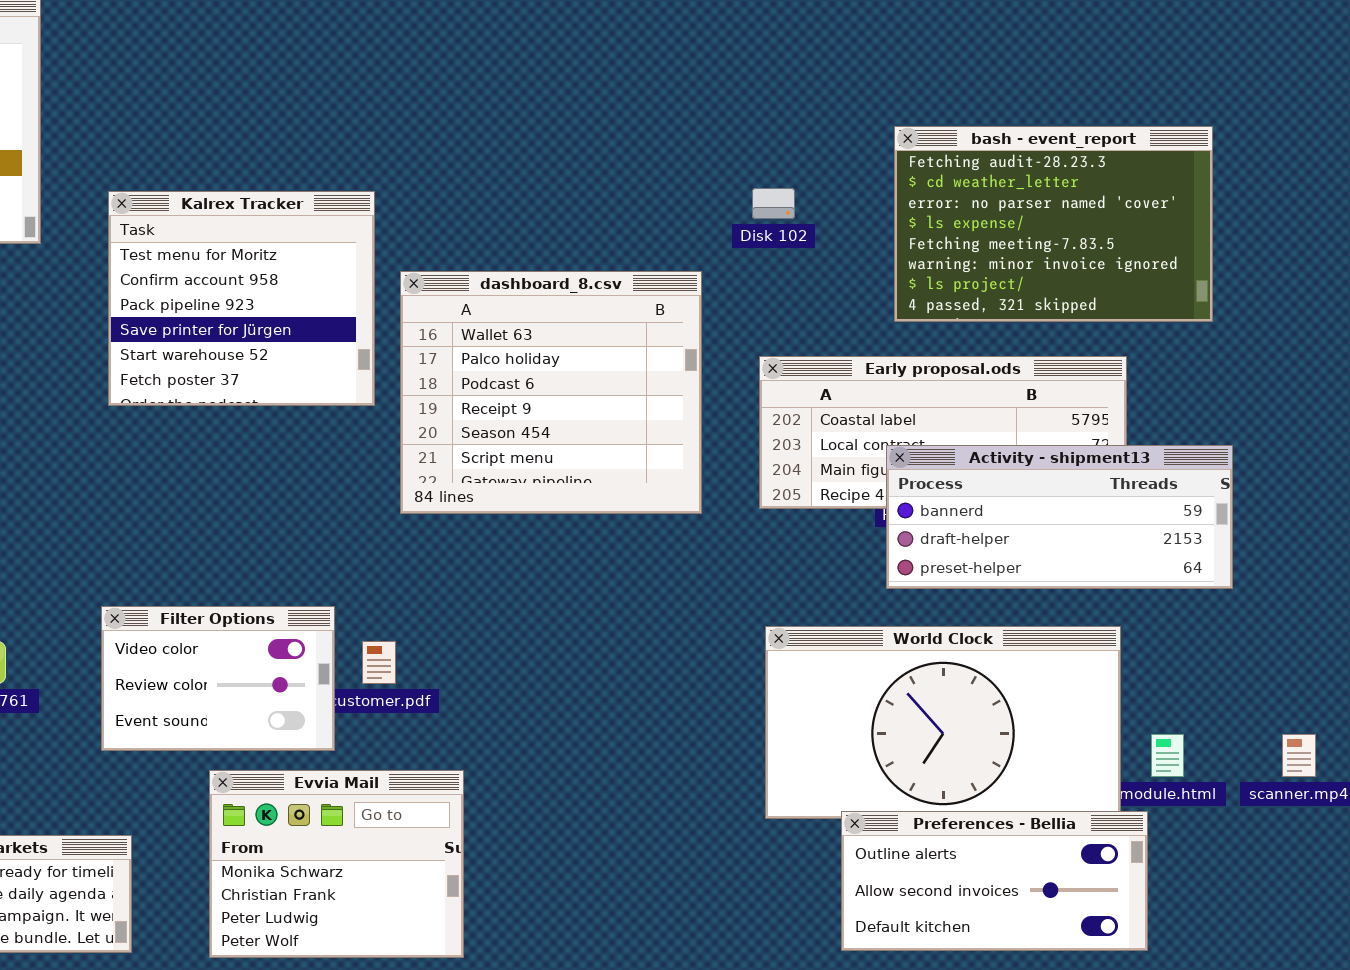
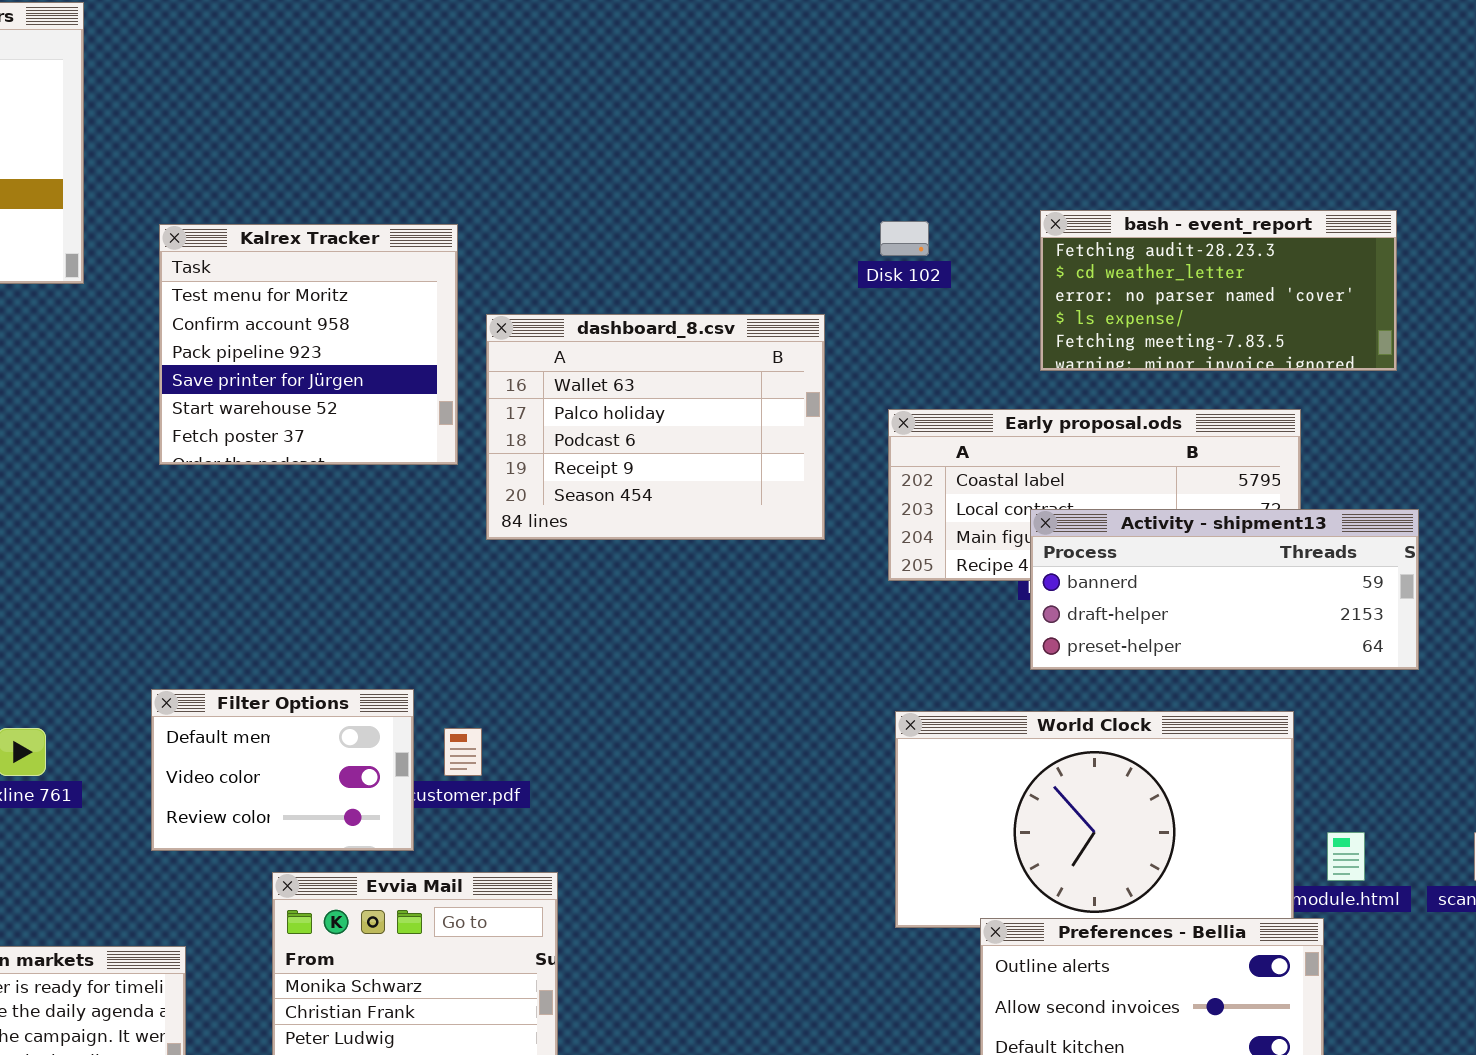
bash - event_report: [894,126,1213,322] -> [1040,210,1397,371], resized
dashboard_8.csv: [400,271,702,514] -> [486,314,825,540], resized
Filter Options: [101,606,335,751] -> [151,689,414,851], scrolled up 1 row

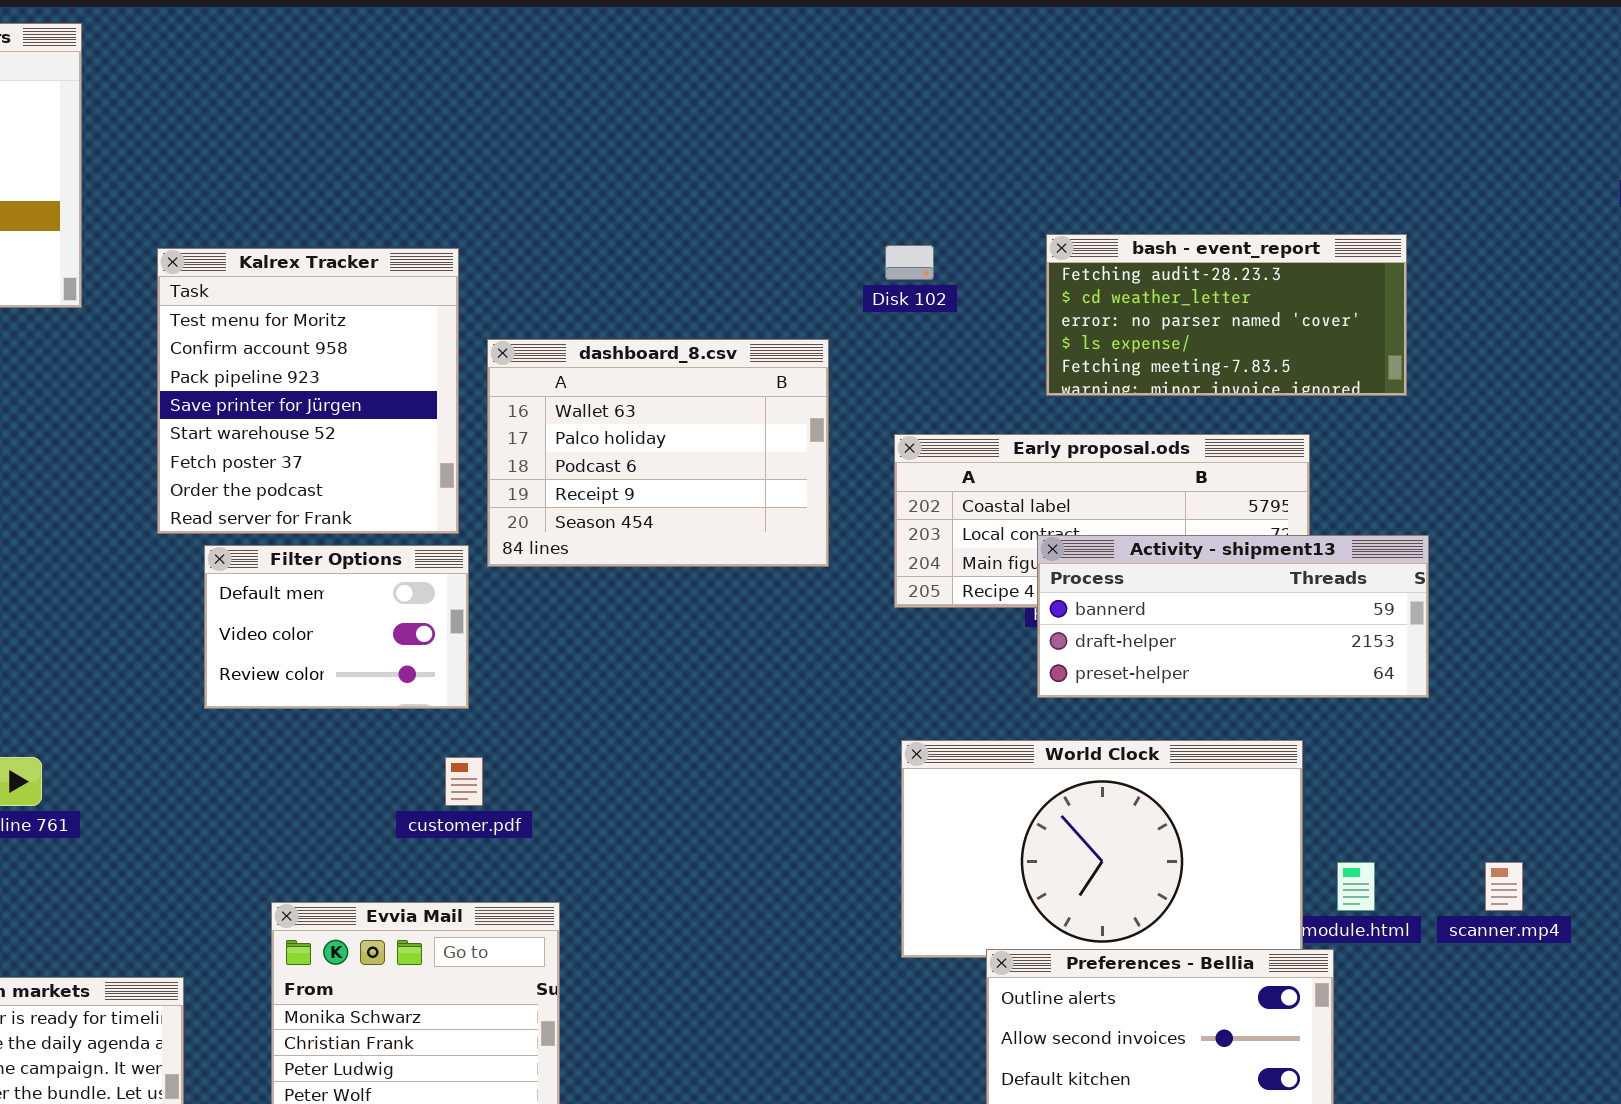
Kalrex Tracker: [159,224,458,465] -> [157,248,459,534], resized
Filter Options: [151,689,414,851] -> [204,545,469,709], moved

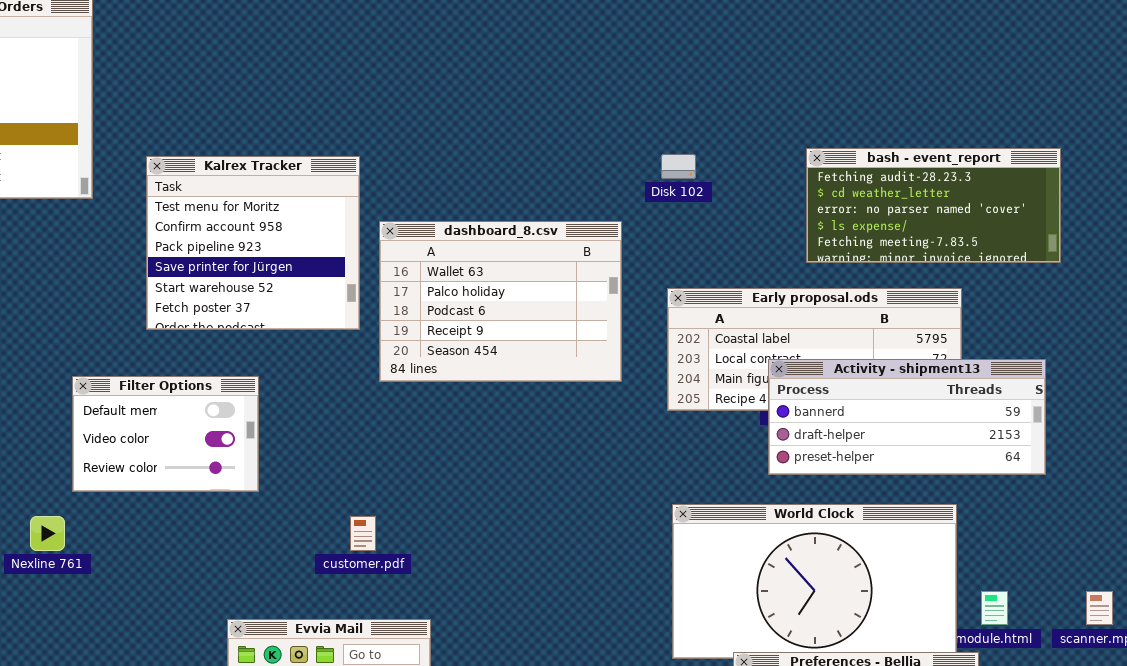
bash - event_report: [1046,234,1407,396] -> [806,148,1061,263], moved
Kalrex Tracker: [157,248,459,534] -> [146,156,360,330], resized
Filter Options: [204,545,469,709] -> [72,376,259,492], moved

